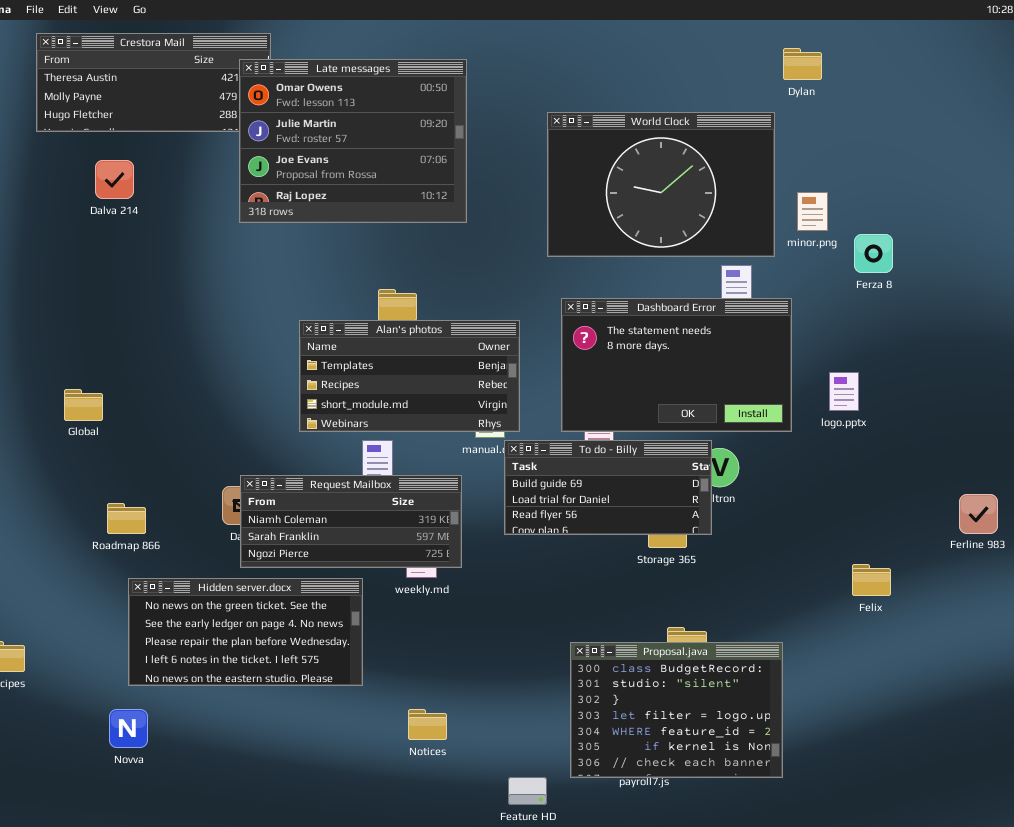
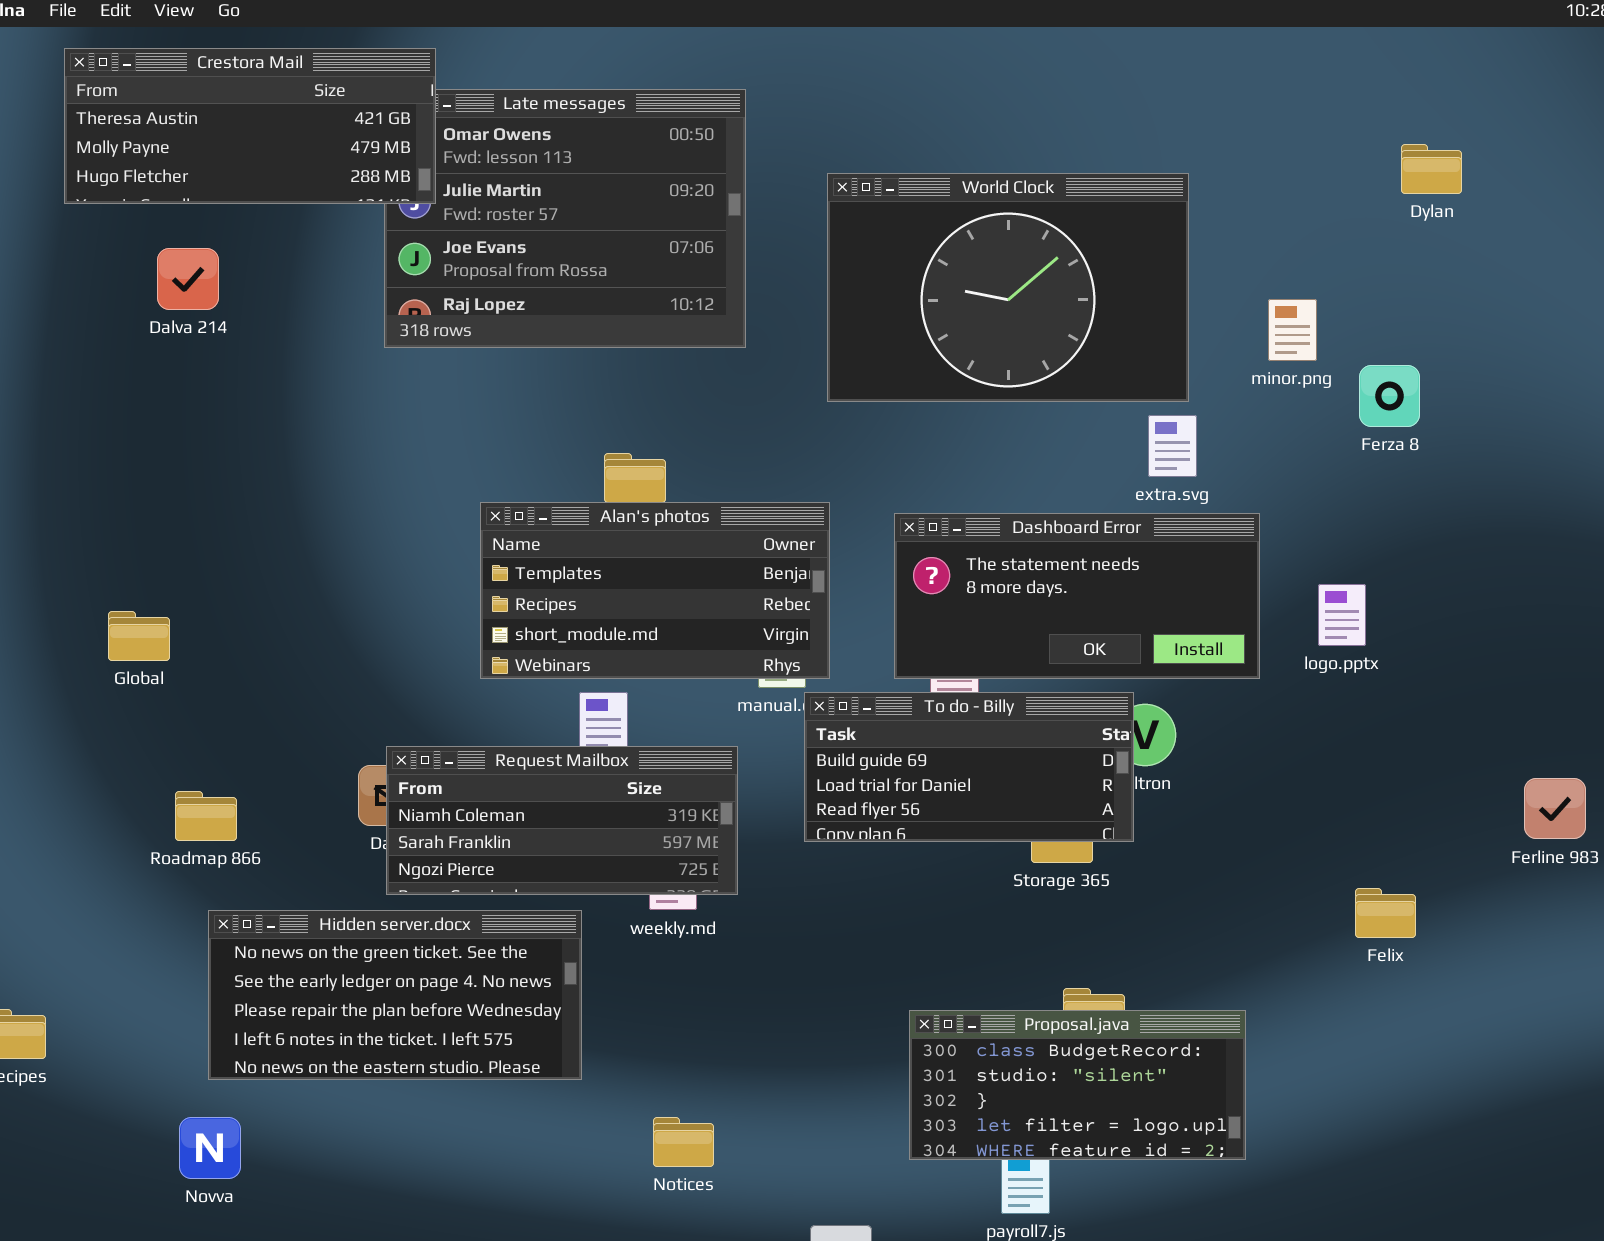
Crestora Mail: [36,33,271,132] -> [64,48,436,204], raised
Dylan: [783,48,822,80] -> [1401,144,1462,194], moved
World Clock: [547,112,775,257] -> [827,173,1189,402], moved
Dashboard Error: [561,298,792,432] -> [894,513,1260,679], resized
Proposal.java: [570,642,783,778] -> [909,1010,1246,1160], resized

